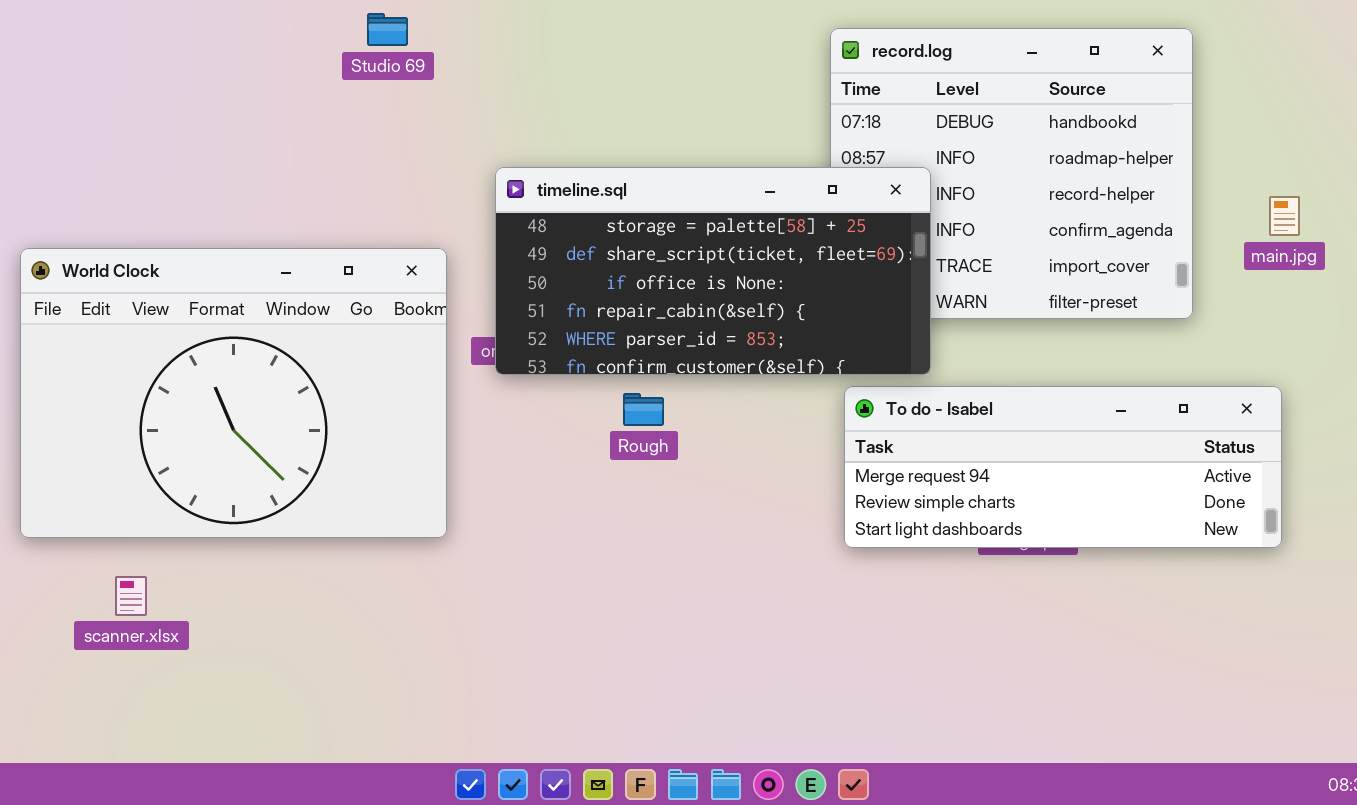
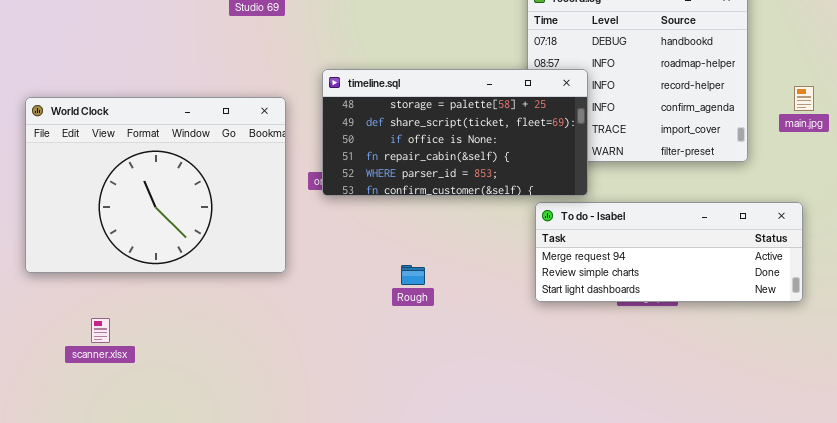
World Clock: [20,248,447,538] -> [25,97,286,273], moved
Rough: [623,393,664,426] -> [401,265,425,285], moved

